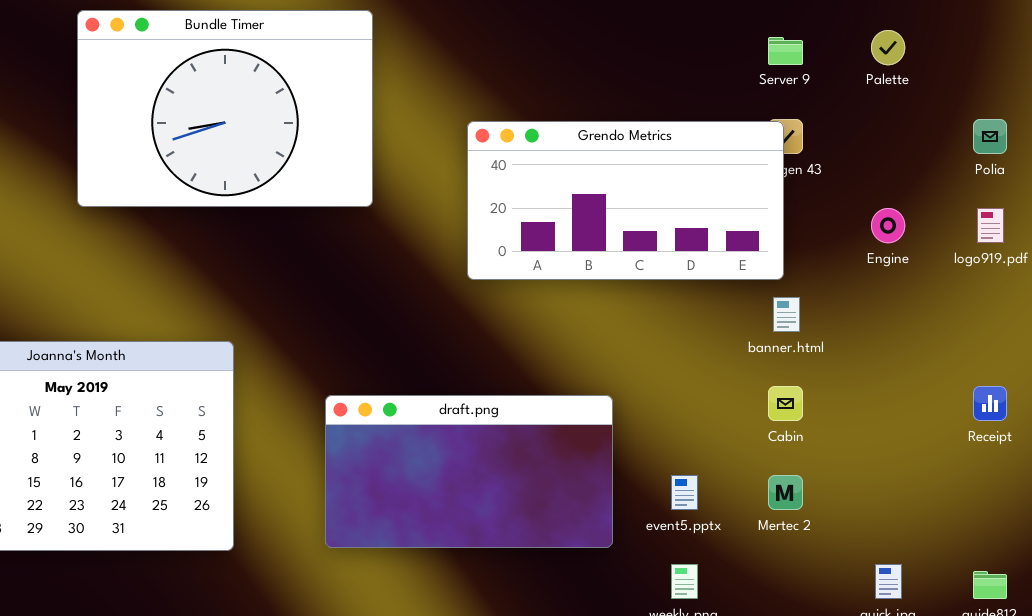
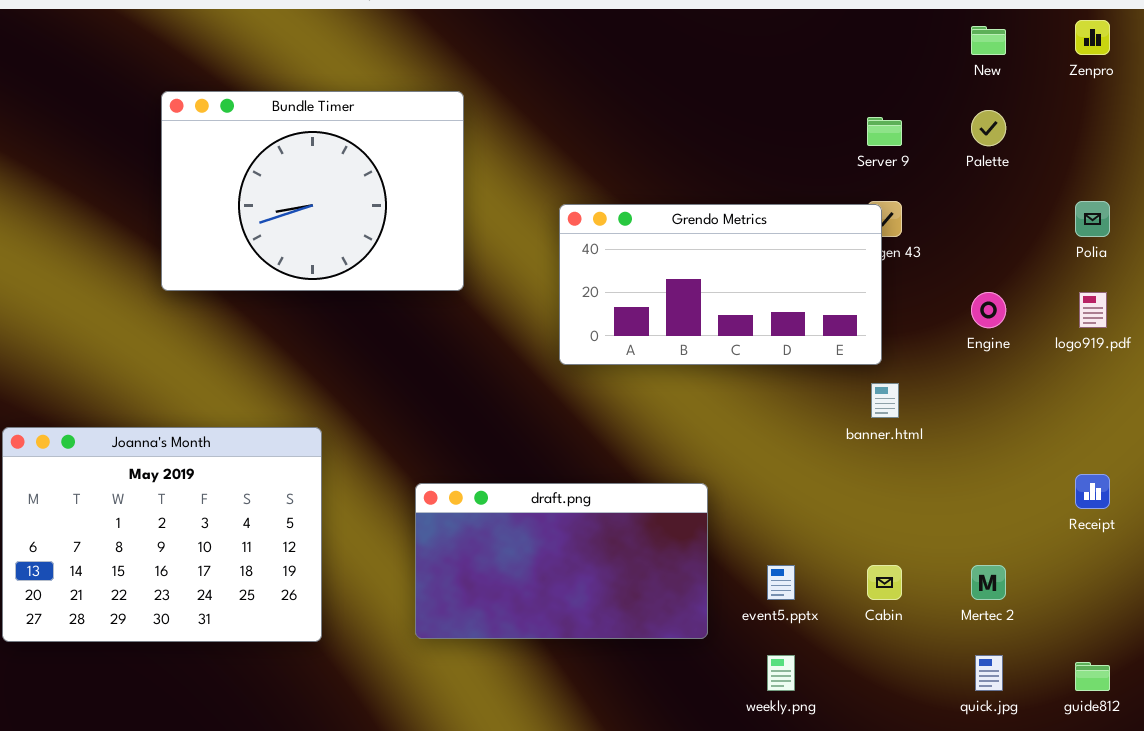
Cabin: [768,386,803,421] -> [867,565,902,600], moved
Mertec 2: [768,475,803,510] -> [971,565,1006,600], moved

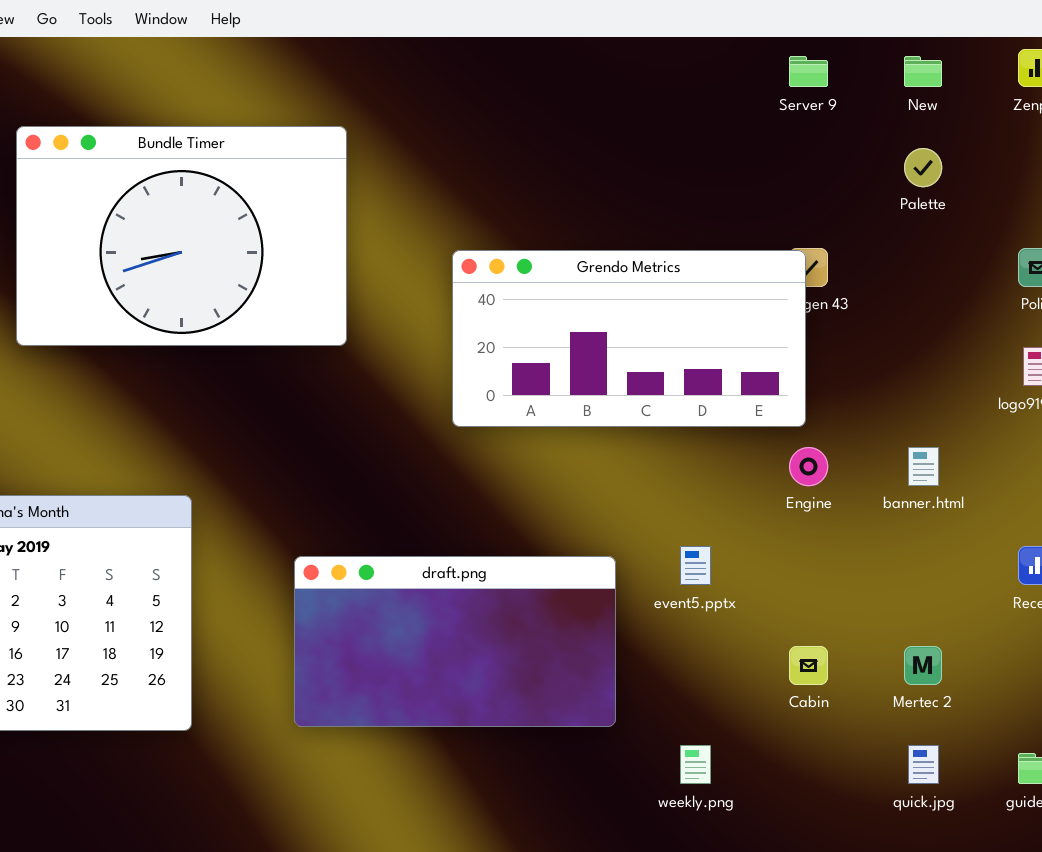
Server 9: [867,117,902,146] -> [789,56,828,87], moved
Engine: [971,292,1006,328] -> [789,447,828,486], moved
banner.html: [871,383,899,418] -> [908,447,939,486], moved
event5.pptx: [767,565,795,600] -> [680,546,711,585], moved

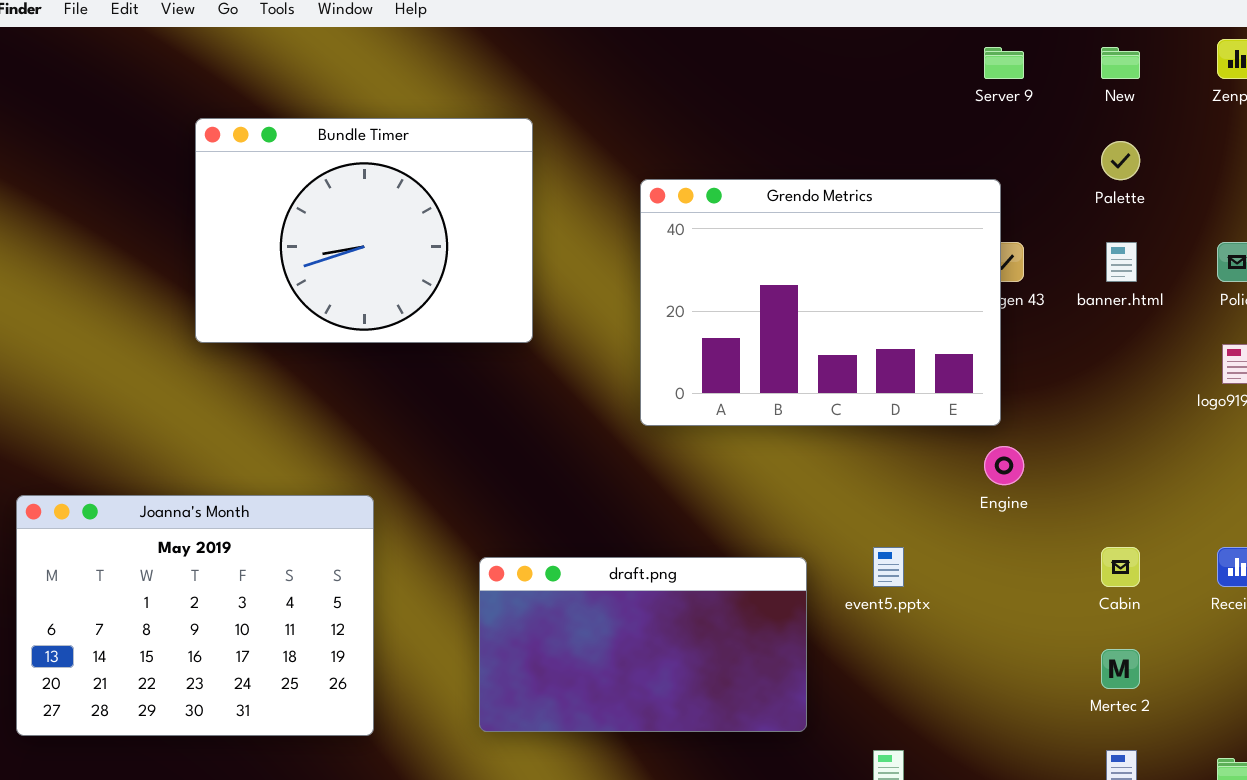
Grendo Metrics: [452,250,806,427] -> [640,179,1001,426], resized
banner.html: [908,447,939,486] -> [1106,242,1137,282], moved
Cabin: [789,646,828,685] -> [1101,547,1140,587], moved

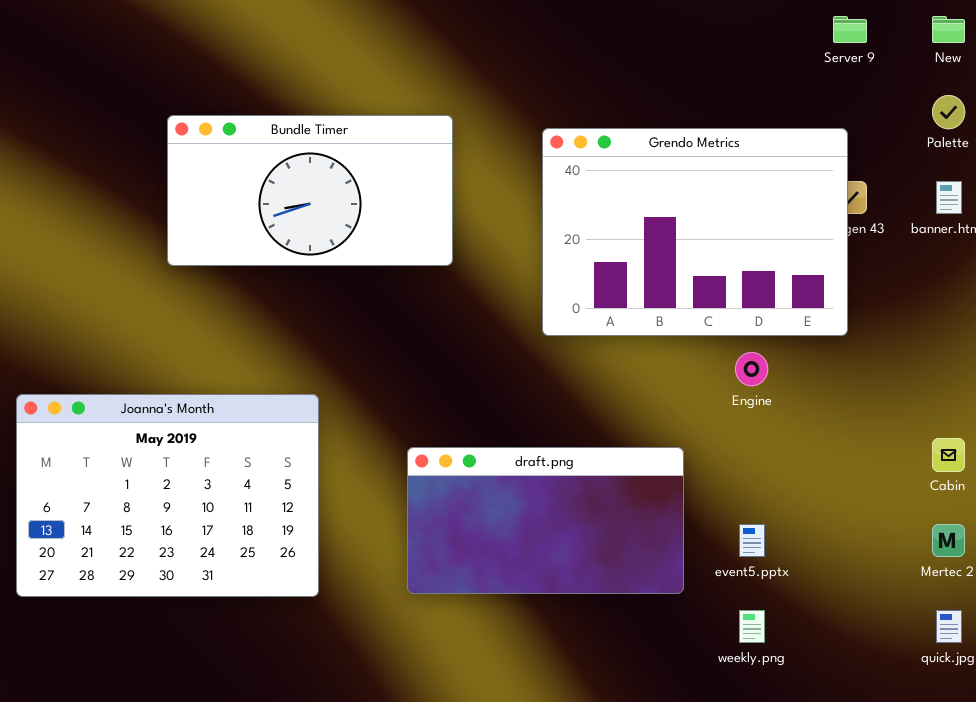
Bundle Timer: [195,118,533,343] -> [167,115,453,266], resized
Engine: [984,446,1024,485] -> [735,352,768,386], moved
event5.pptx: [873,547,904,587] -> [739,524,765,557], moved

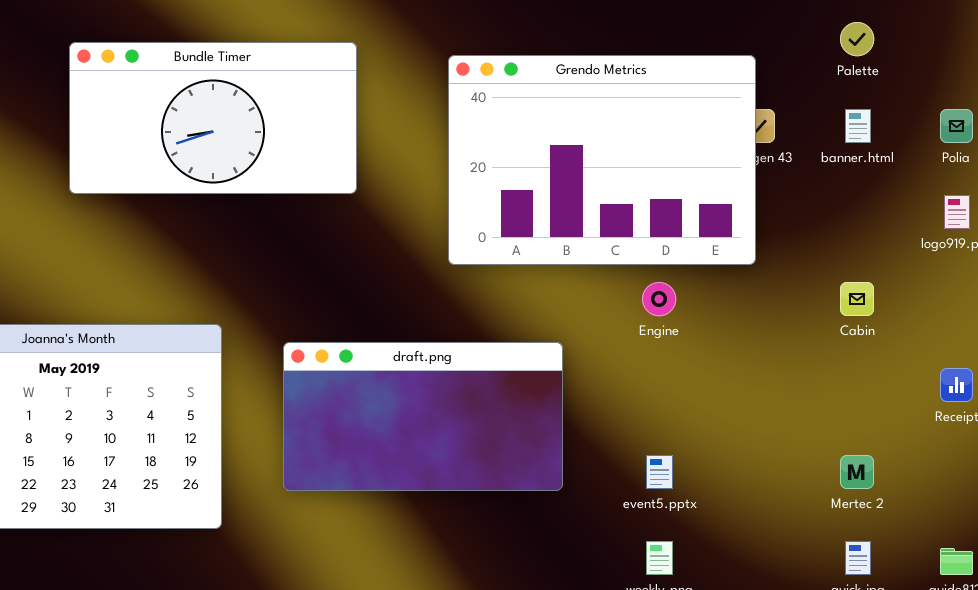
Cabin: [932,438,965,472] -> [840,282,874,316], moved
draft.png: [407,447,684,594] -> [283,342,563,491], moved

